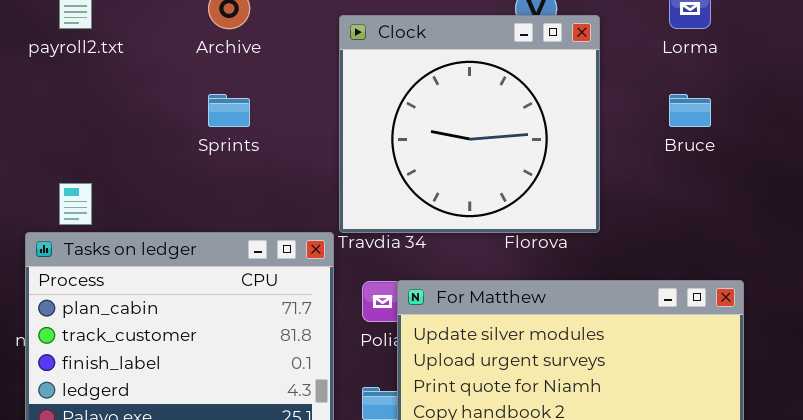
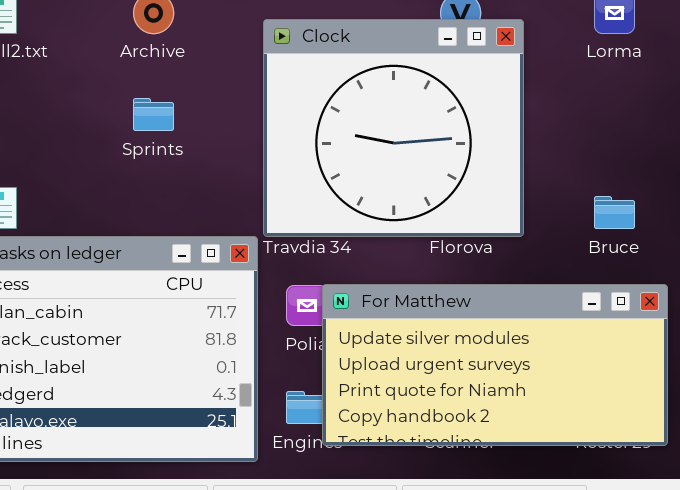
Bruce: [669,94,711,127] -> [594,196,635,229], moved

